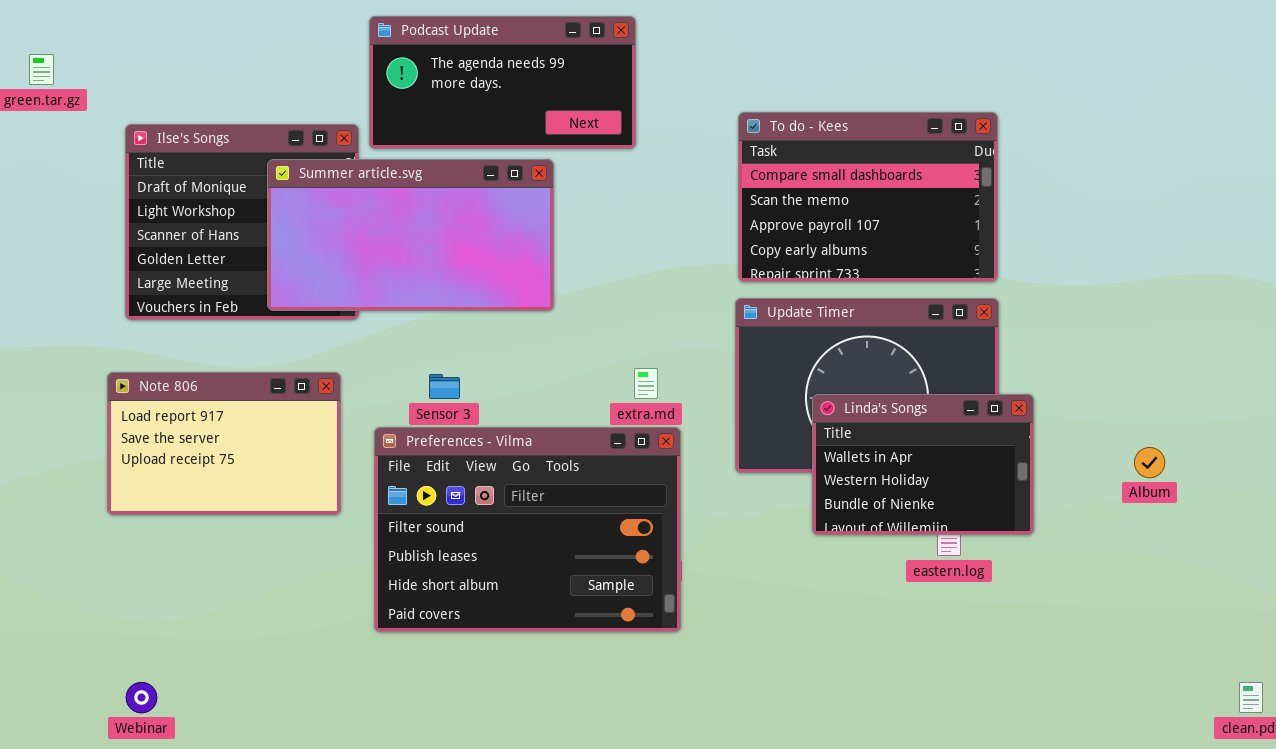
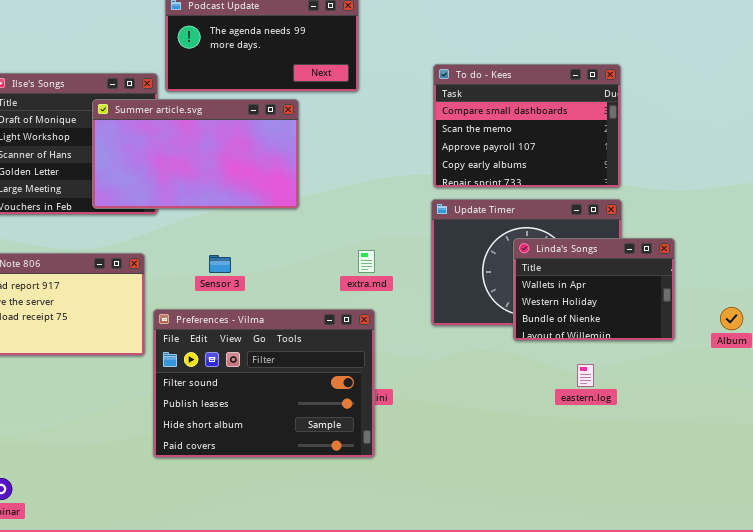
Linda's Songs: [812,394,1034,535] -> [513,238,675,341], moved
Preferences - Vilma: [374,427,681,632] -> [153,309,375,458], moved

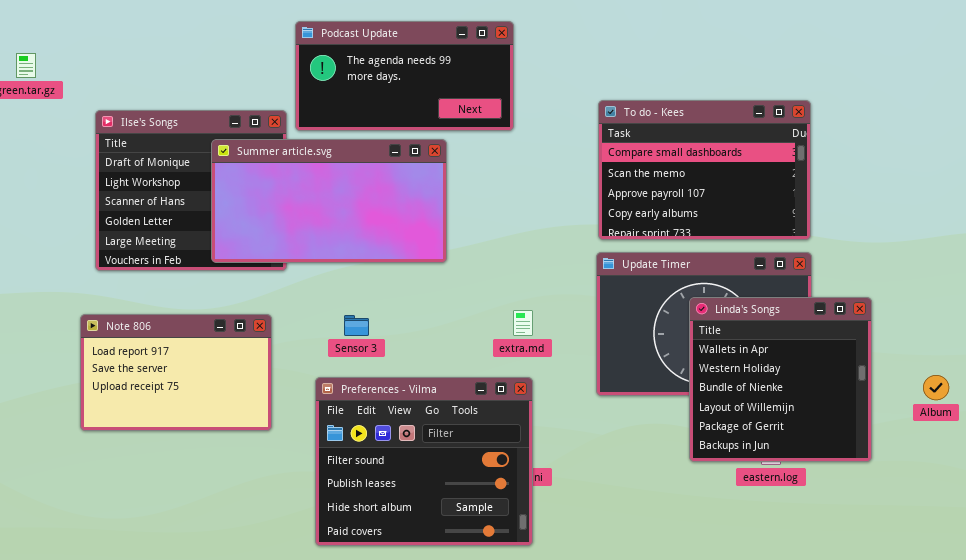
Linda's Songs: [513,238,675,341] -> [689,297,872,462], resized
Preferences - Vilma: [153,309,375,458] -> [315,377,533,546], resized

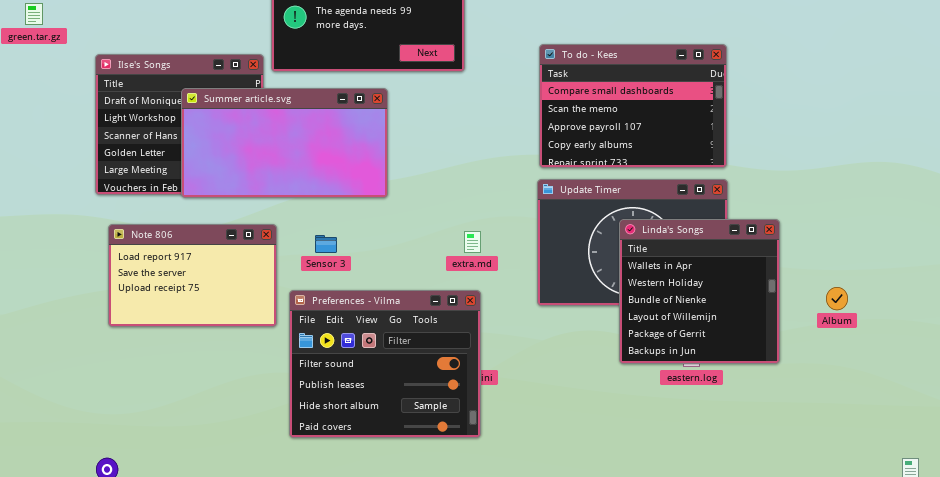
Summer article.svg: [211,139,447,263] -> [181,88,388,198], moved
Note 806: [80,314,272,431] -> [108,224,277,327], moved

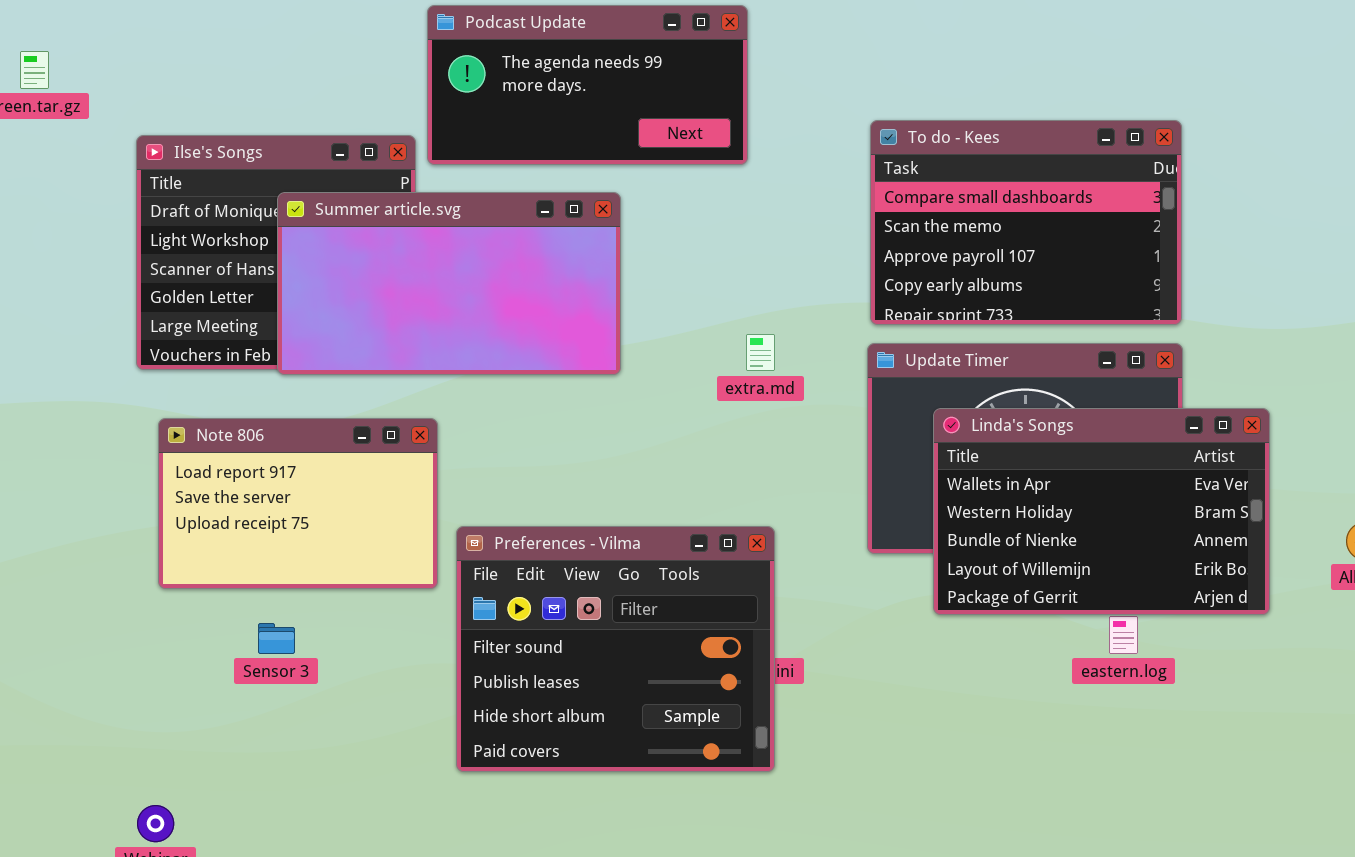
Linda's Songs: [619,219,780,364] -> [933,408,1270,615], resized
extra.md: [464,231,481,253] -> [746,334,775,371], moved
Sensor 3: [315,235,337,253] -> [258,623,295,654], moved

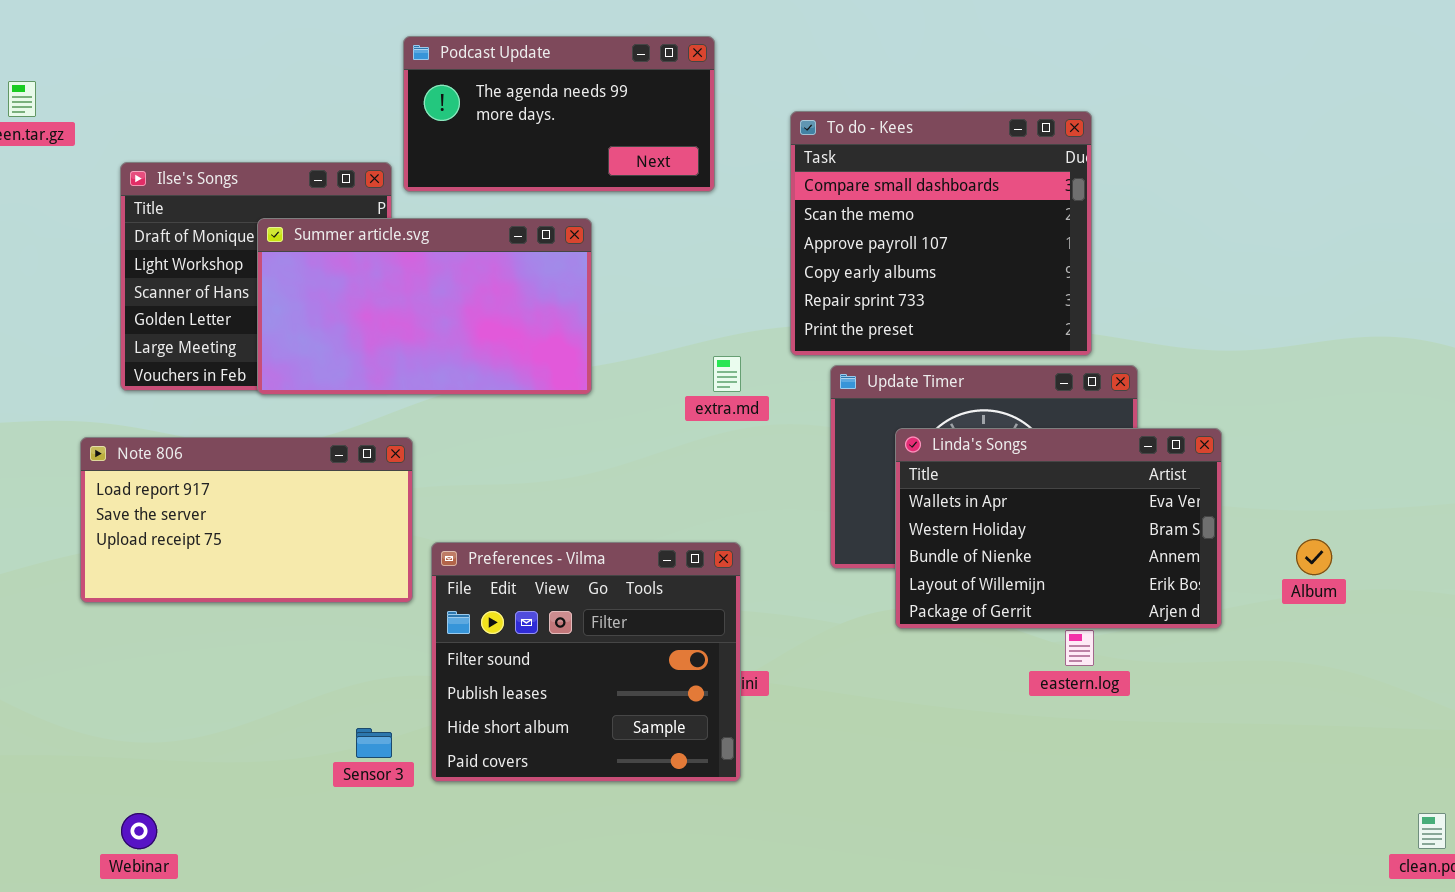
To do - Kees: [870,120,1182,325] -> [790,111,1092,356], moved, resized
Note 806: [158,418,438,589] -> [80,437,413,603], resized
Sensor 3: [258,623,295,654] -> [356,728,392,758], moved

